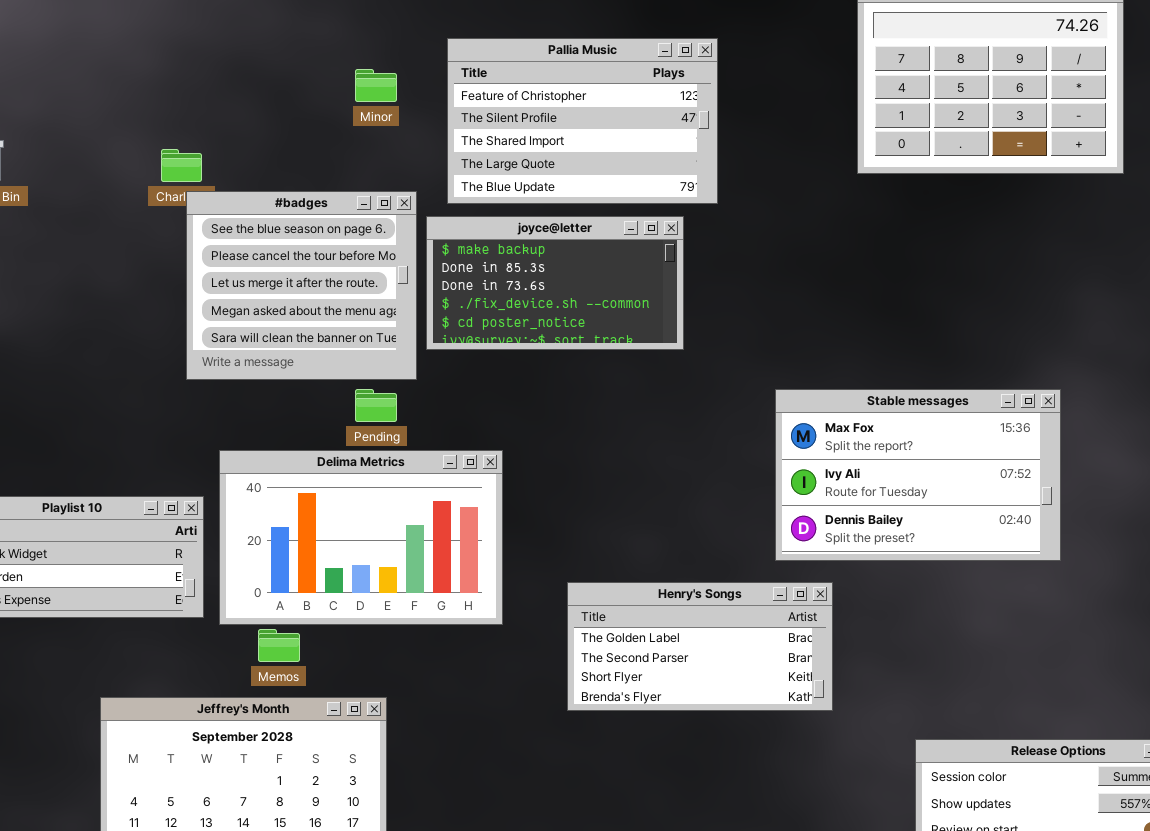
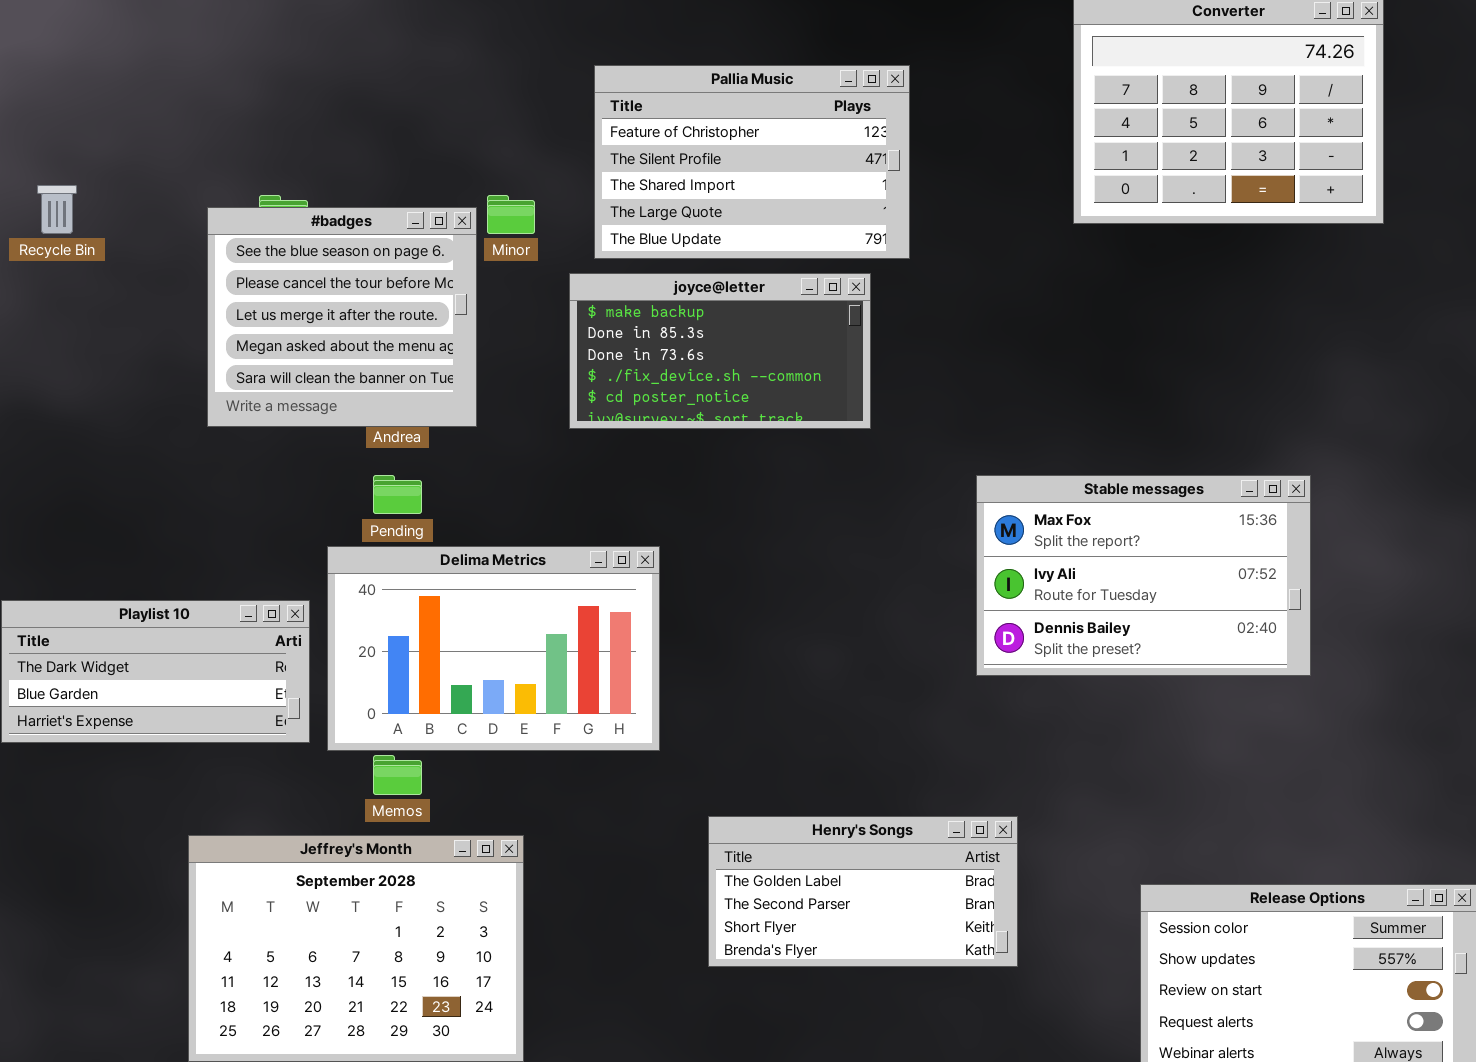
Minor: [355,69,397,102] -> [487,195,535,234], moved
#badges: [186,191,417,380] -> [207,207,477,427], moved
Pending: [355,389,397,422] -> [373,475,422,514], moved
Henry's Songs: [567,582,833,711] -> [708,816,1018,967], moved

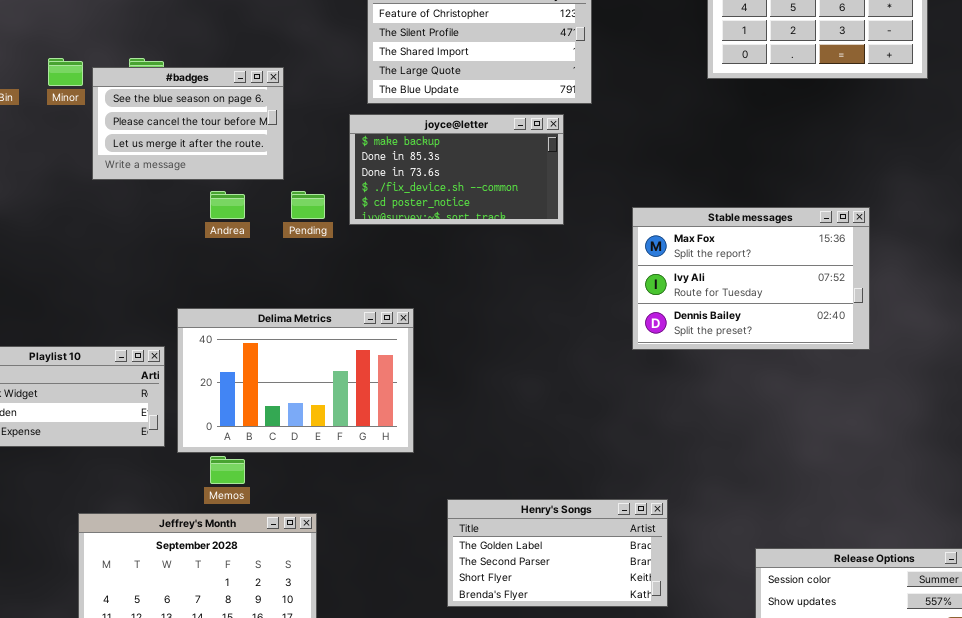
Minor: [487,195,535,234] -> [48,58,83,86], moved
#badges: [207,207,477,427] -> [92,67,284,180], resized
Pending: [373,475,422,514] -> [291,191,325,219], moved
Stable messages: [976,475,1311,676] -> [632,207,870,350], moved

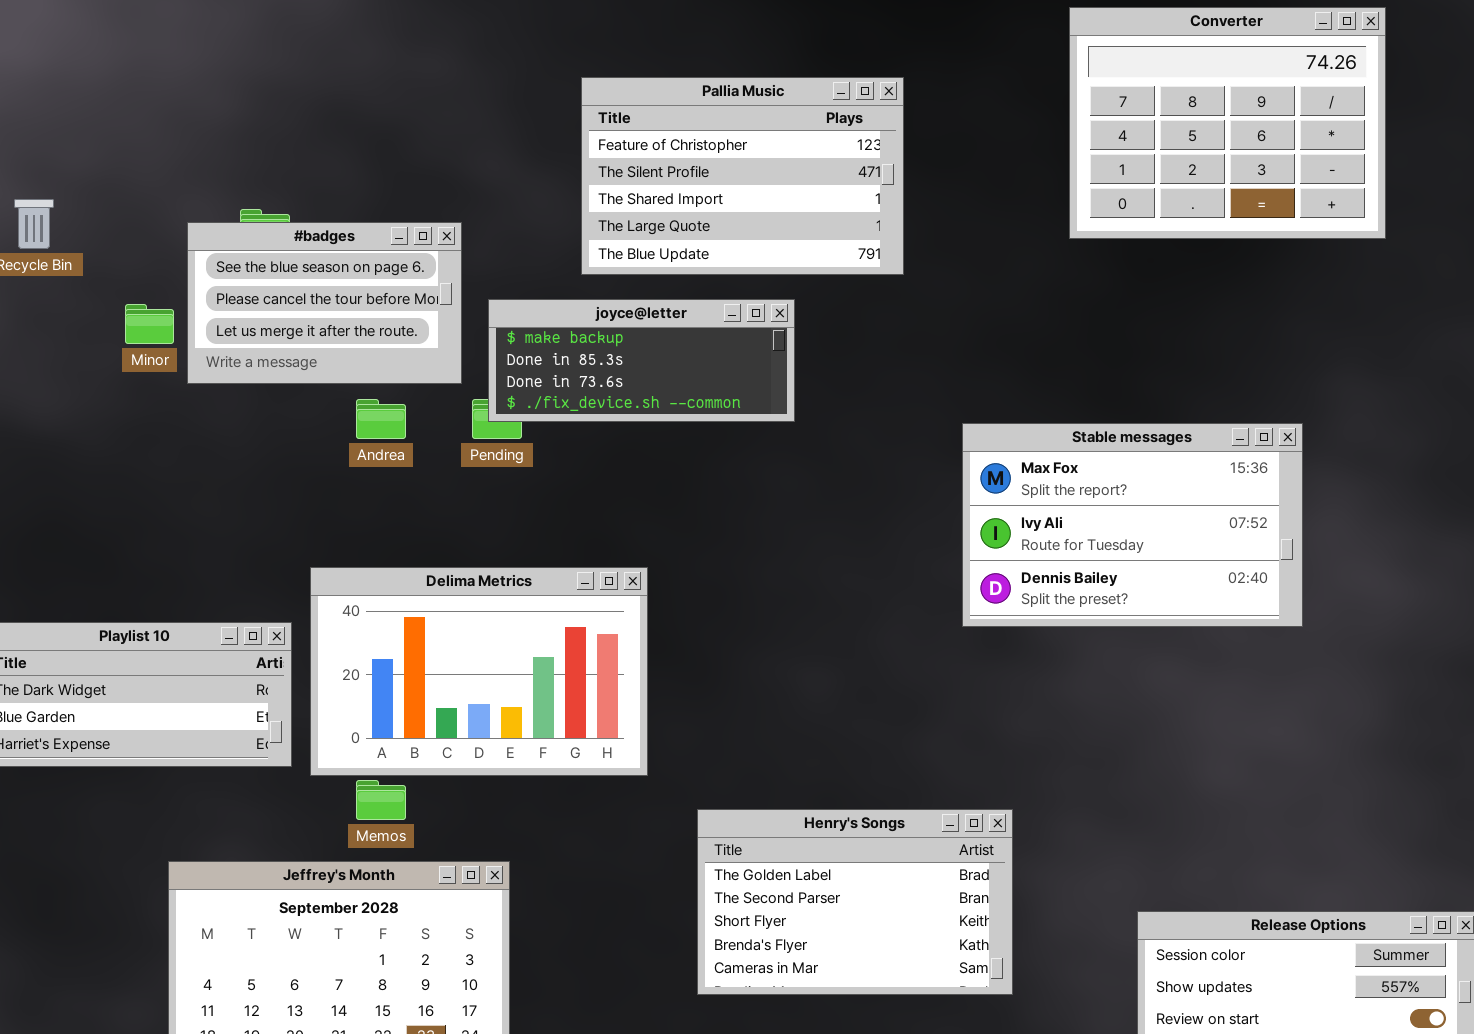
Minor: [48,58,83,86] -> [125,304,174,344], moved
joyce@letter: [349,114,564,225] -> [488,299,795,422], moved, resized
Henry's Songs: [447,499,668,607] -> [697,809,1013,995], resized

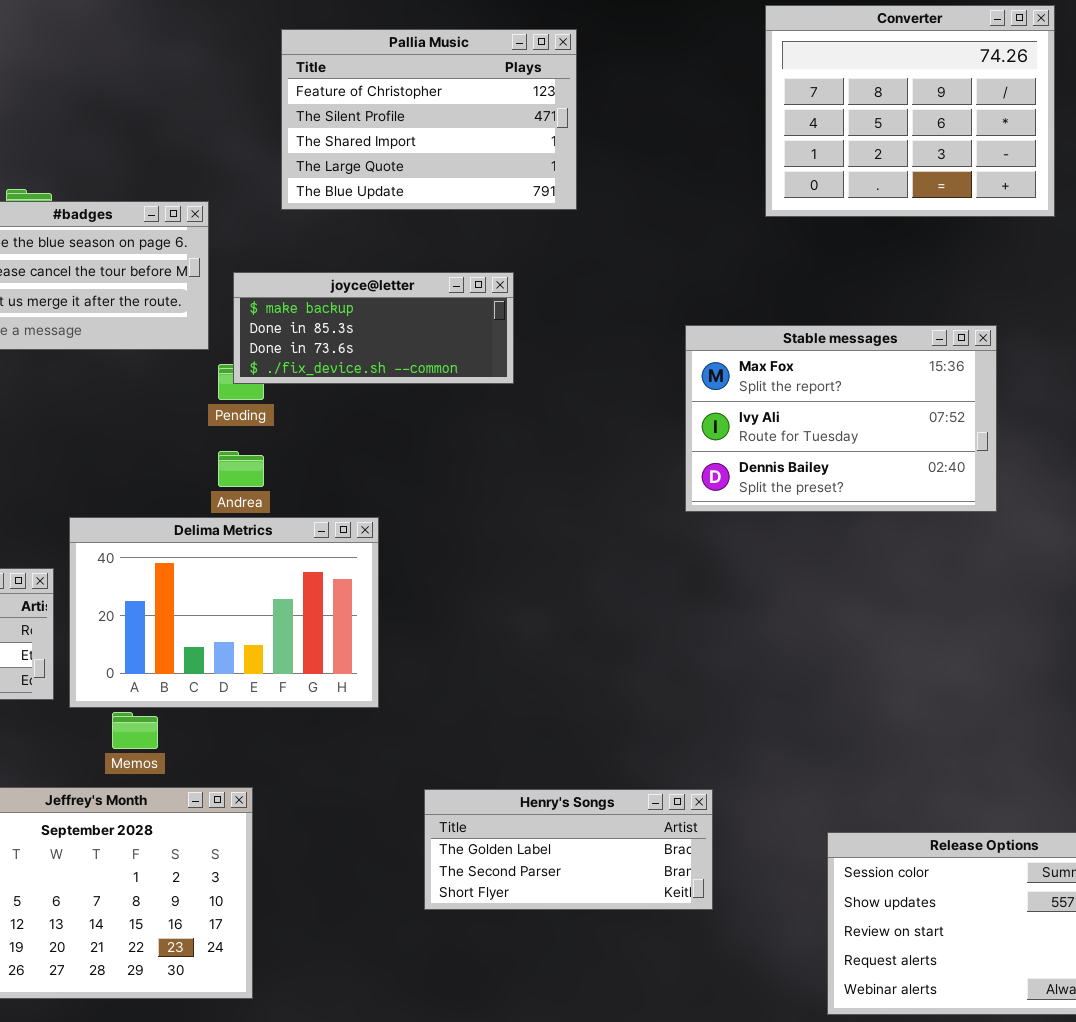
Pallia Music: [581,77,904,275] -> [281,29,577,210], moved
Andrea: [356,399,406,439] -> [218,451,264,487], moved
Stable messages: [962,423,1303,627] -> [685,325,997,512], moved
Henry's Songs: [697,809,1013,995] -> [424,789,713,910], resized

